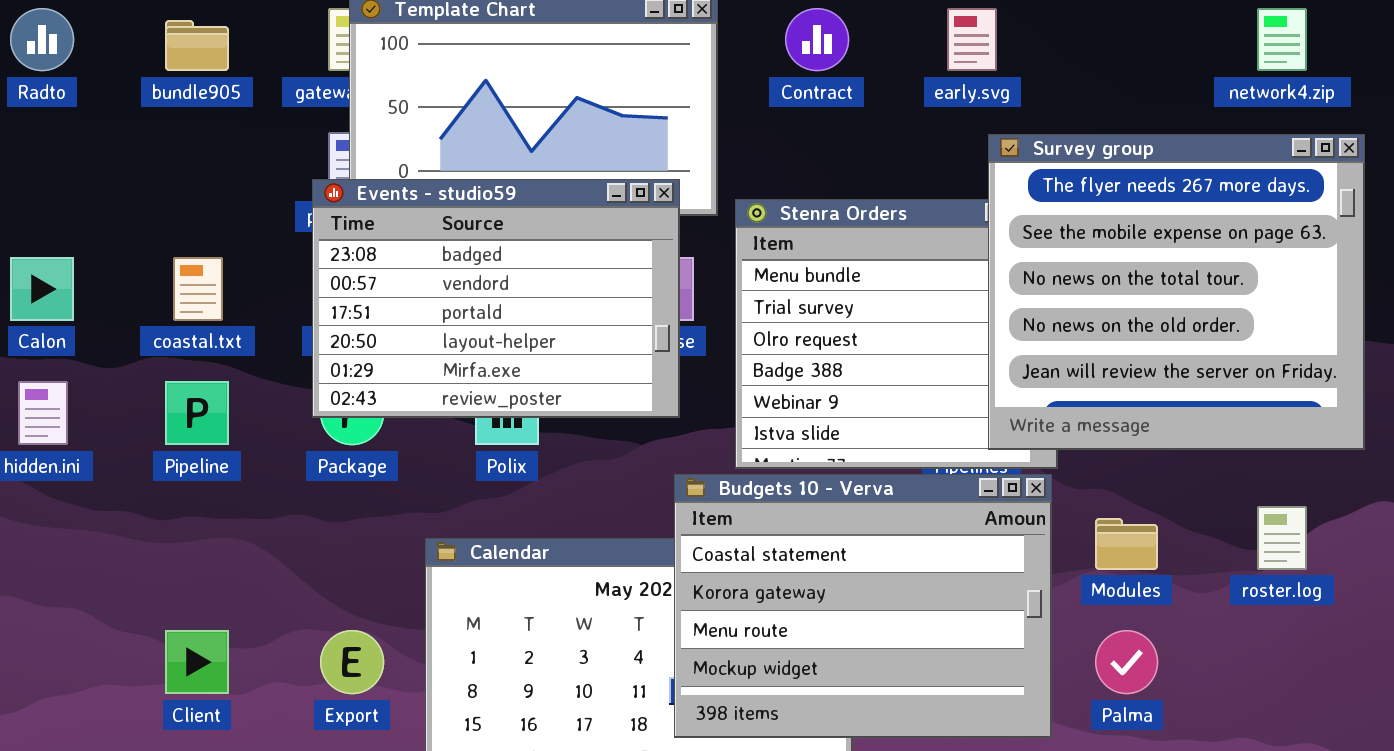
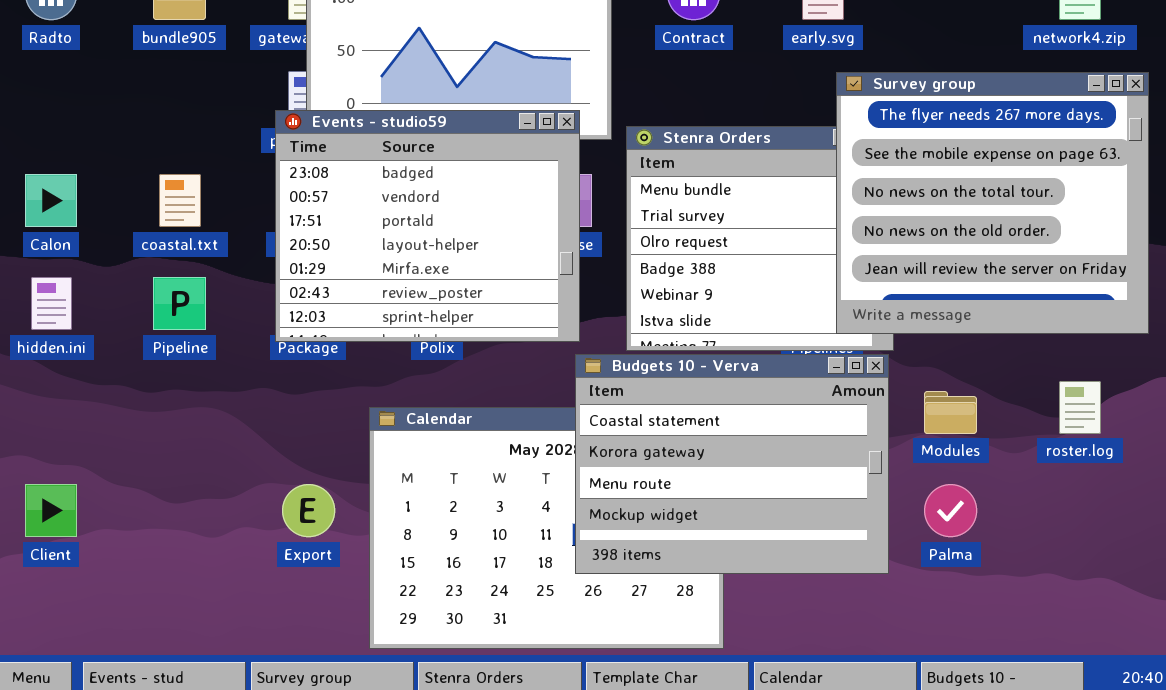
Events - studio59: [312,179,680,418] -> [275,110,580,342], resized
Client: [165,630,229,694] -> [25,484,77,537], moved

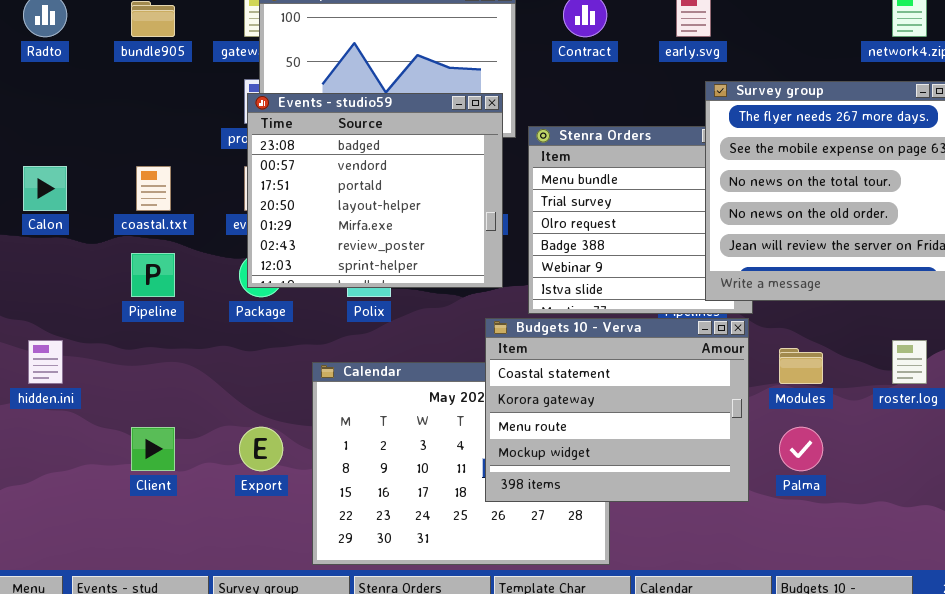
Events - studio59: [275,110,580,342] -> [247,93,503,288], moved
hidden.ini: [31,277,72,330] -> [28,340,63,384], moved
Client: [25,484,77,537] -> [131,427,175,471], moved

